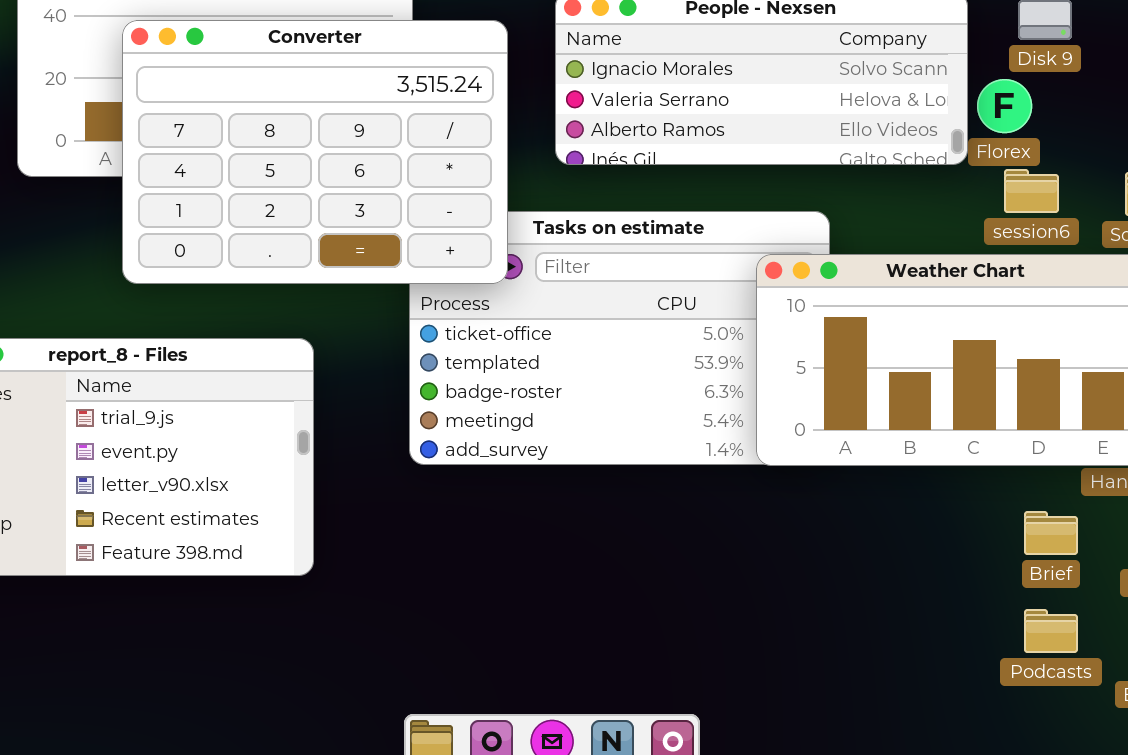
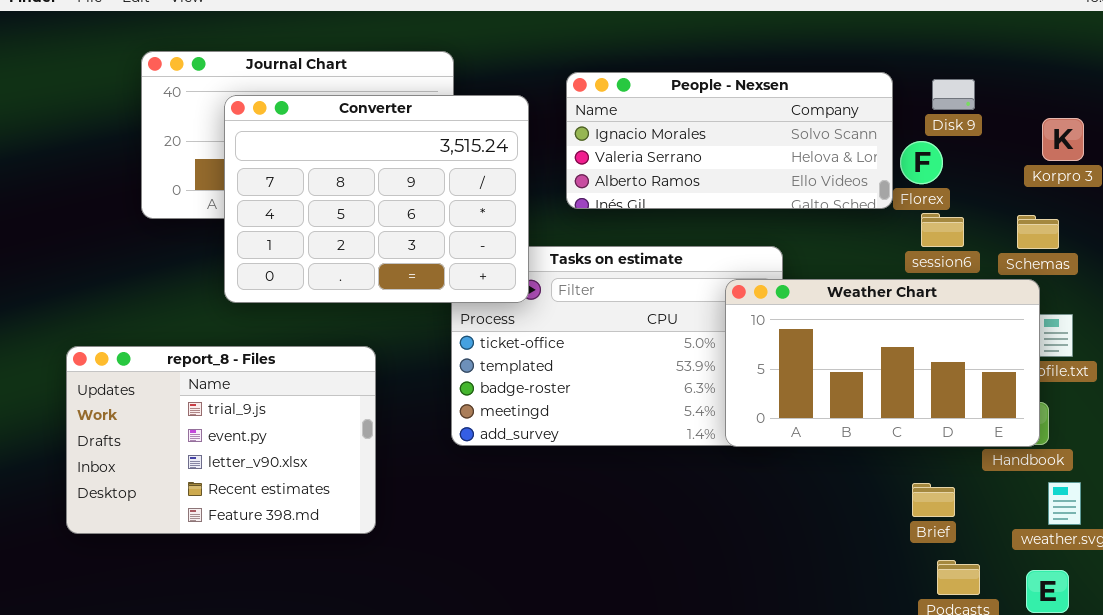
Brief: [1024,511,1078,555] -> [912,483,955,517], moved

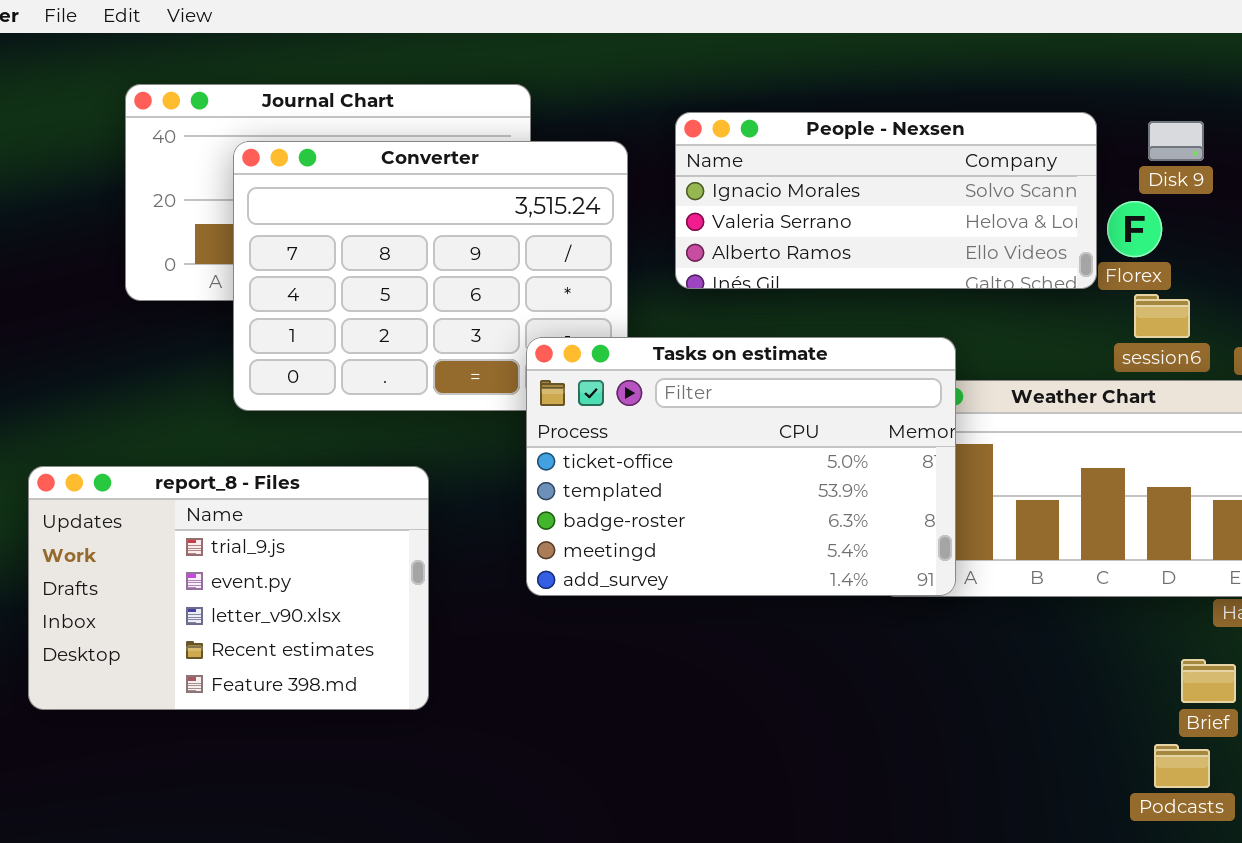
Tasks on estimate: [451,246,783,446] -> [526,337,956,596], raised
Brief: [912,483,955,517] -> [1181,659,1236,703], moved

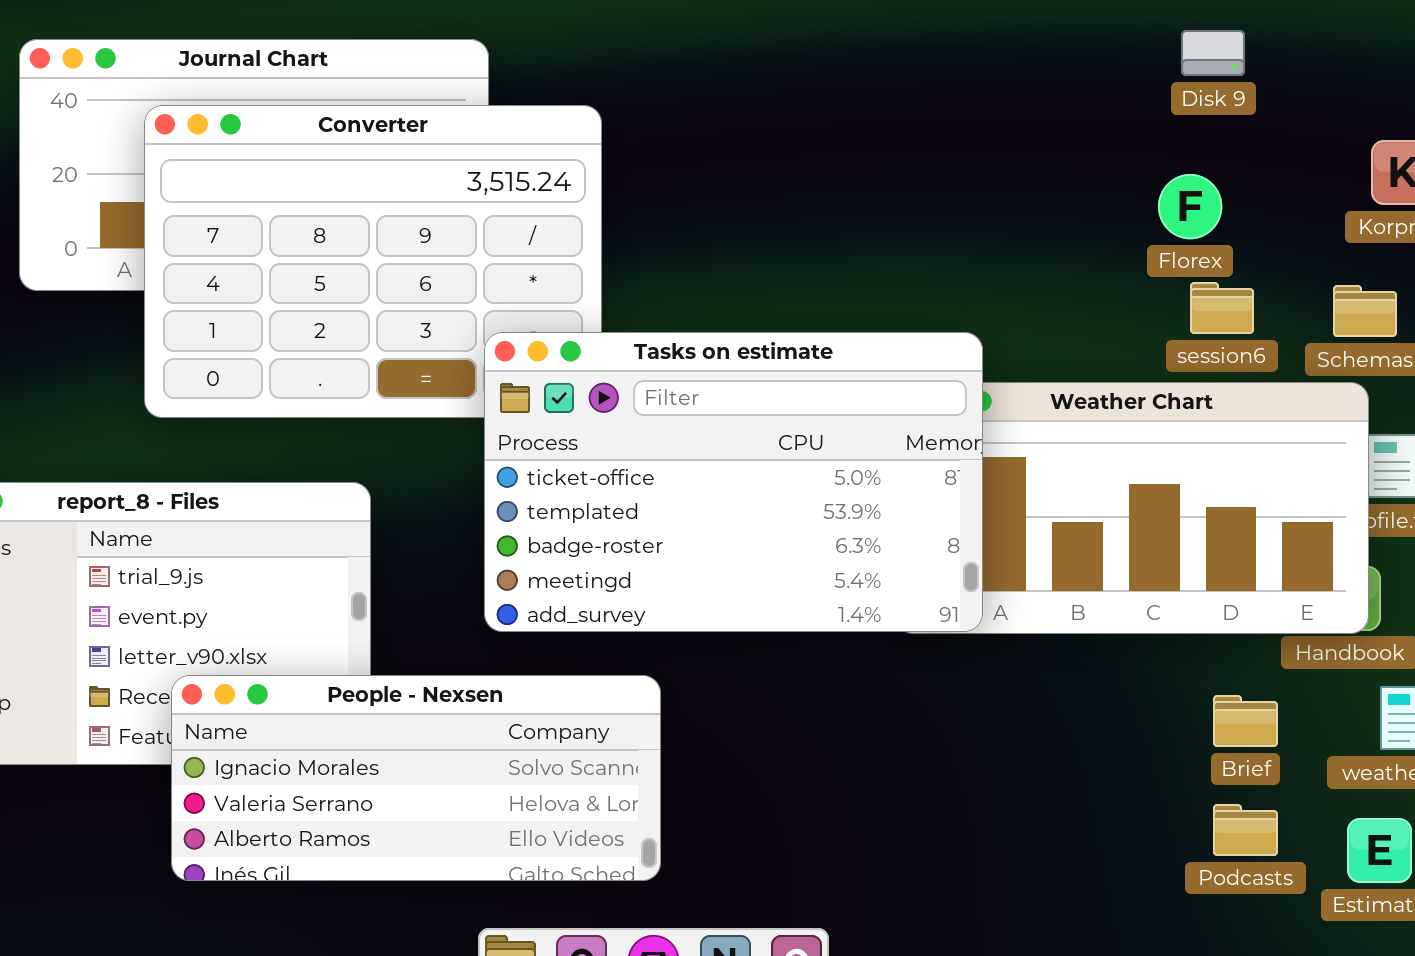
People - Nexsen: [675,112,1097,289] -> [171,675,661,881], moved
Disk 9: [1148,121,1204,161] -> [1181,30,1245,76], moved
Brief: [1181,659,1236,703] -> [1213,695,1278,747], moved

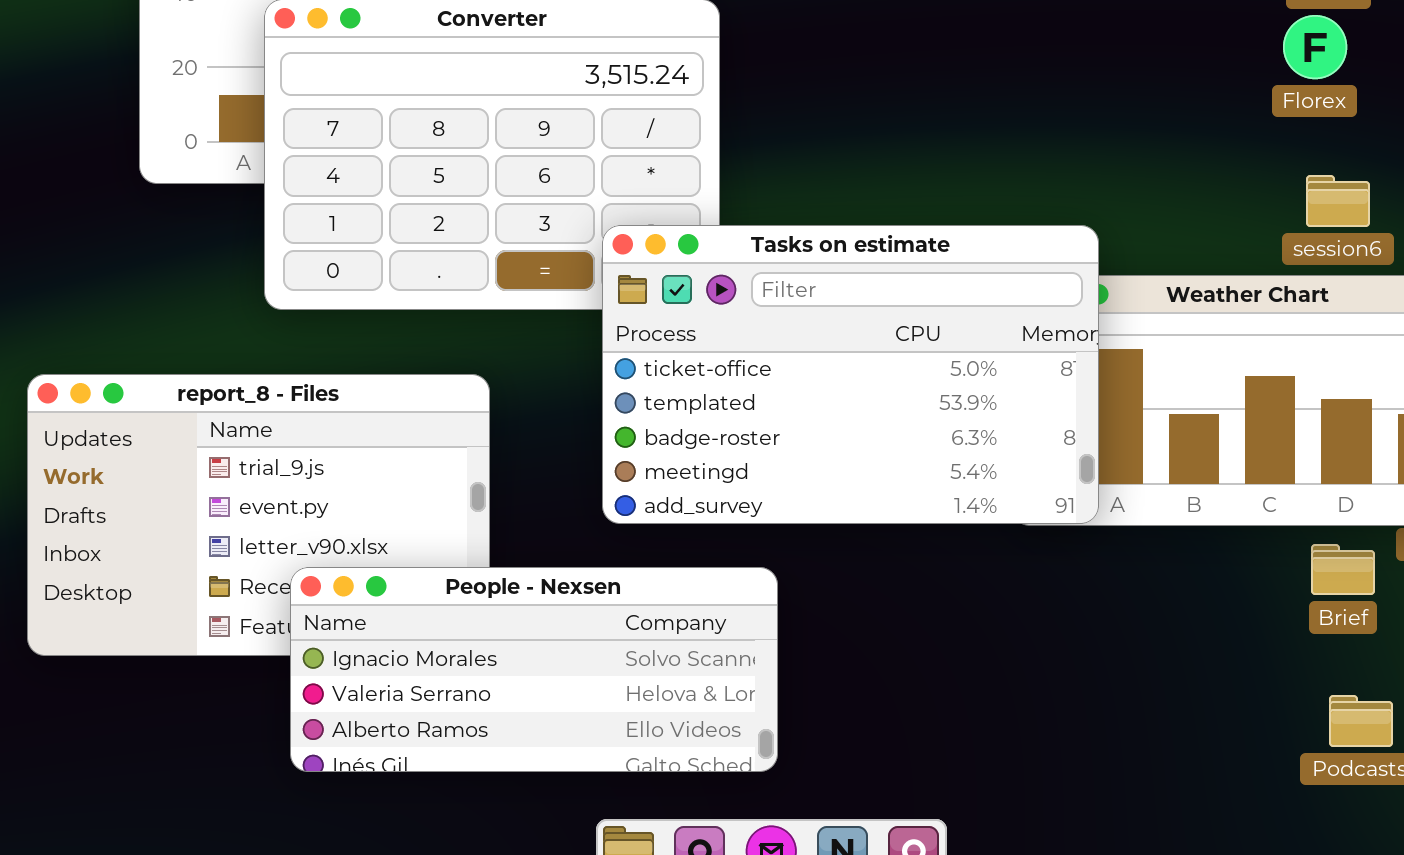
Florex: [1158,174,1222,239] -> [1283,15,1347,79], moved
Brief: [1213,695,1278,747] -> [1311,544,1375,595], moved

